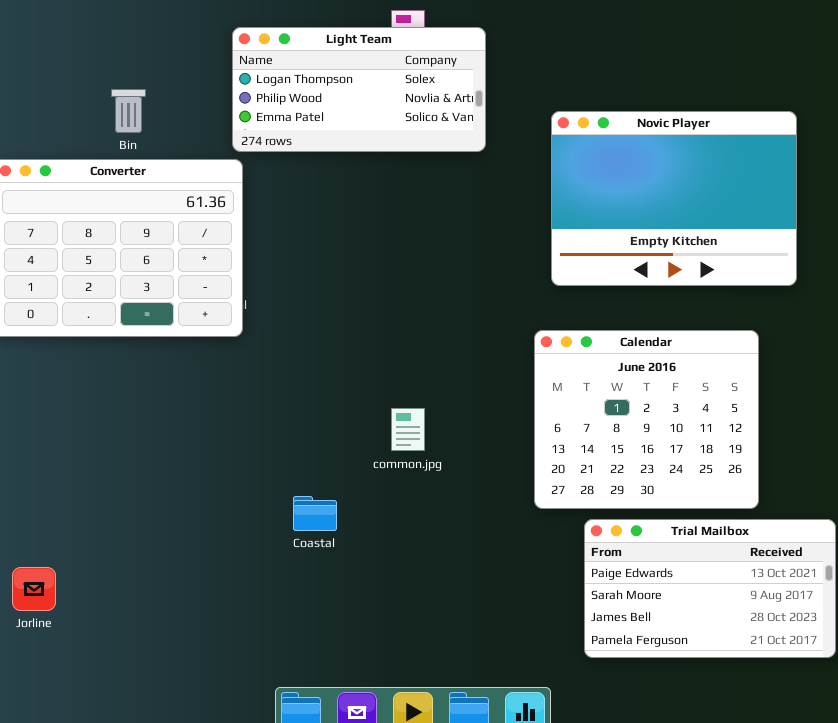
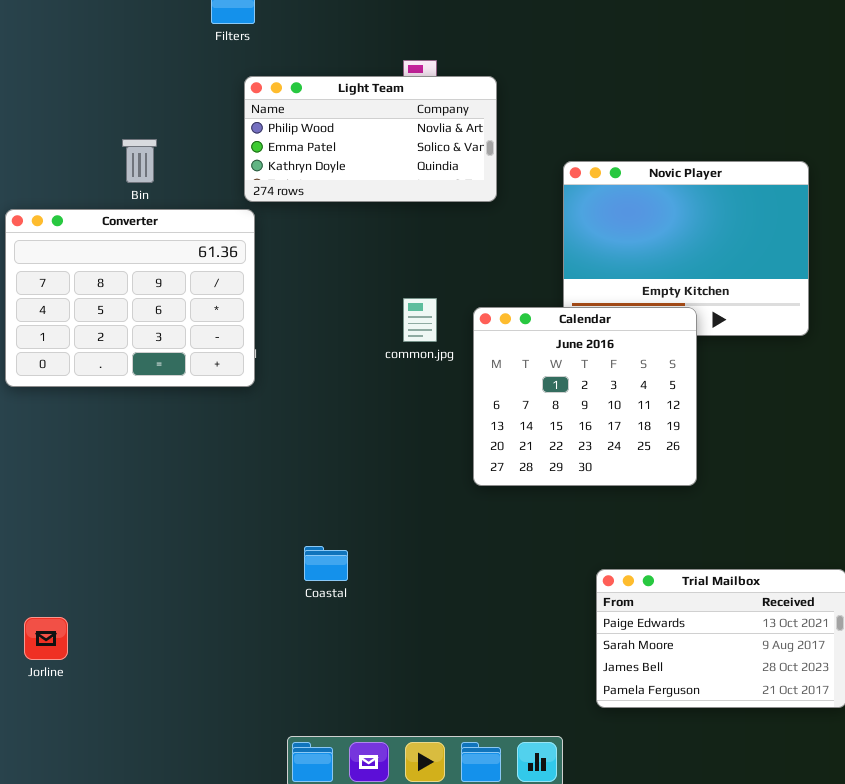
Light Team: [232,27,486,152] -> [244,76,497,202], scrolled down 1 row
Calendar: [534,330,759,509] -> [473,307,697,486], moved
common.jpg: [391,408,425,451] -> [403,298,437,342], moved

